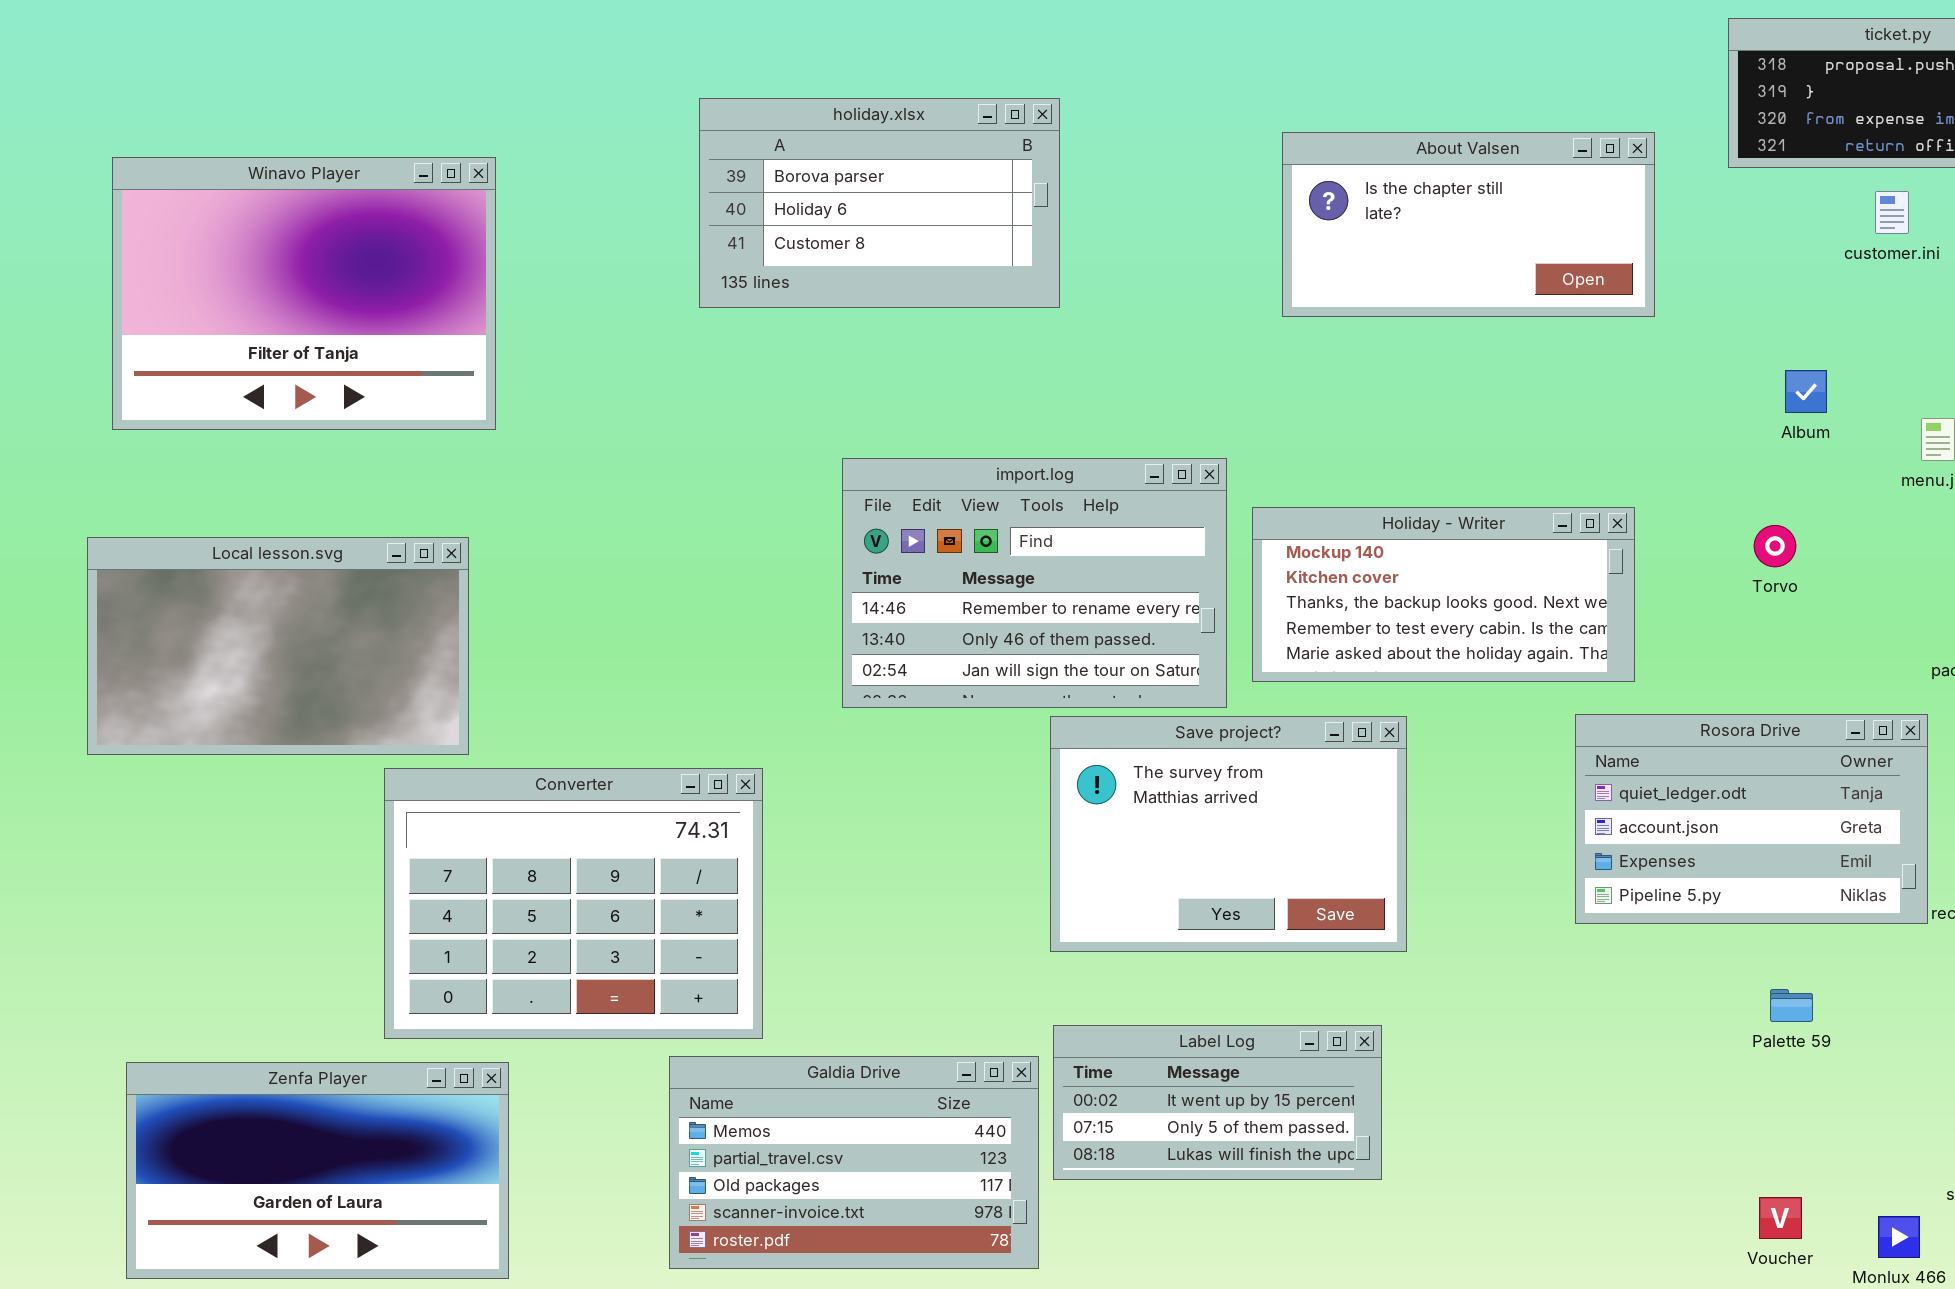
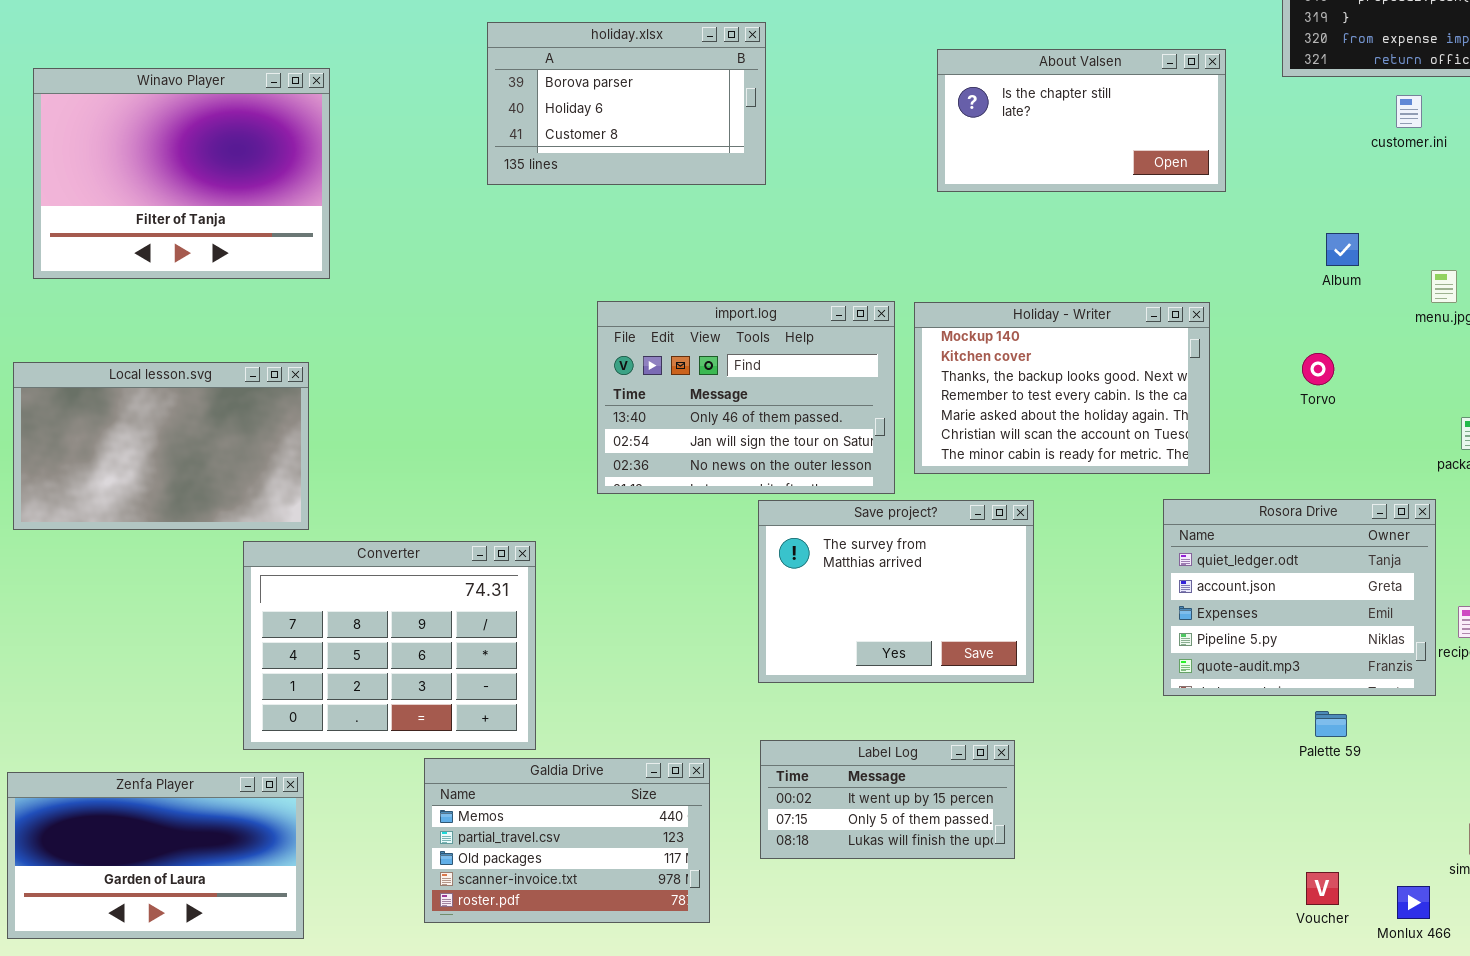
import.log: [842,458,1227,708] -> [597,301,895,494], scrolled down 1 row
Holiday - Writer: [1252,507,1635,682] -> [914,302,1210,474], resized
Rosora Drive: [1575,714,1928,924] -> [1163,499,1436,696], resized
Galdia Drive: [669,1056,1039,1269] -> [424,758,710,923], moved
Zenfa Player: [126,1062,509,1279] -> [7,772,304,939], moved

